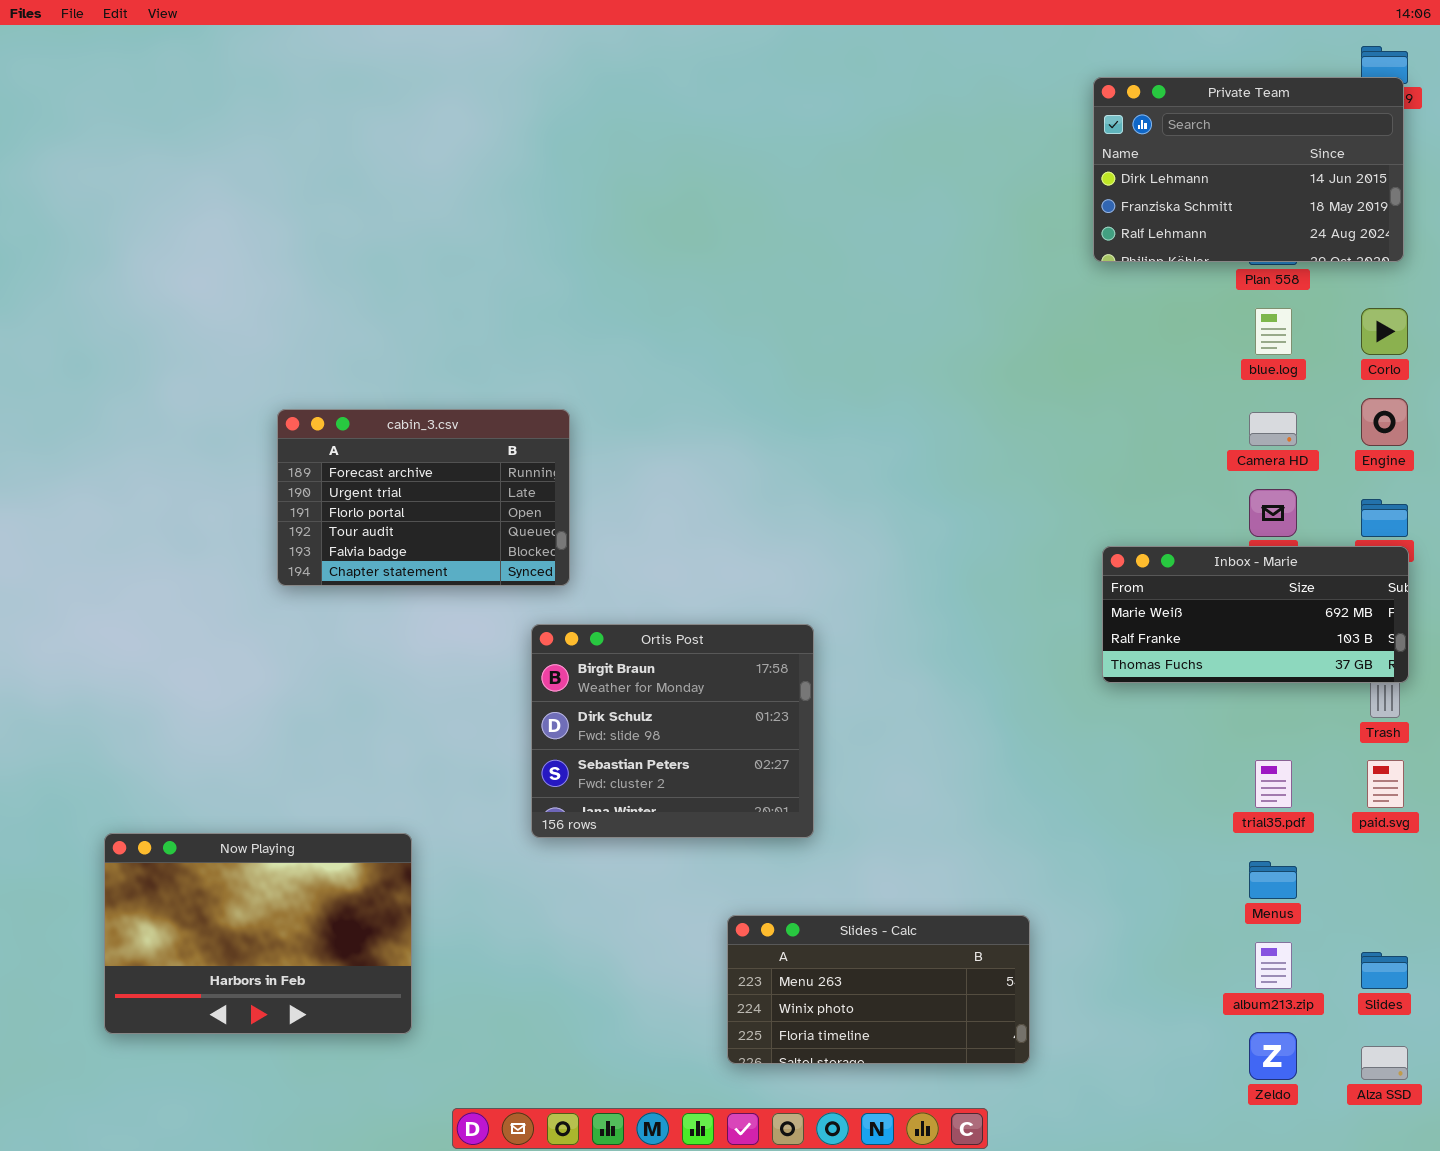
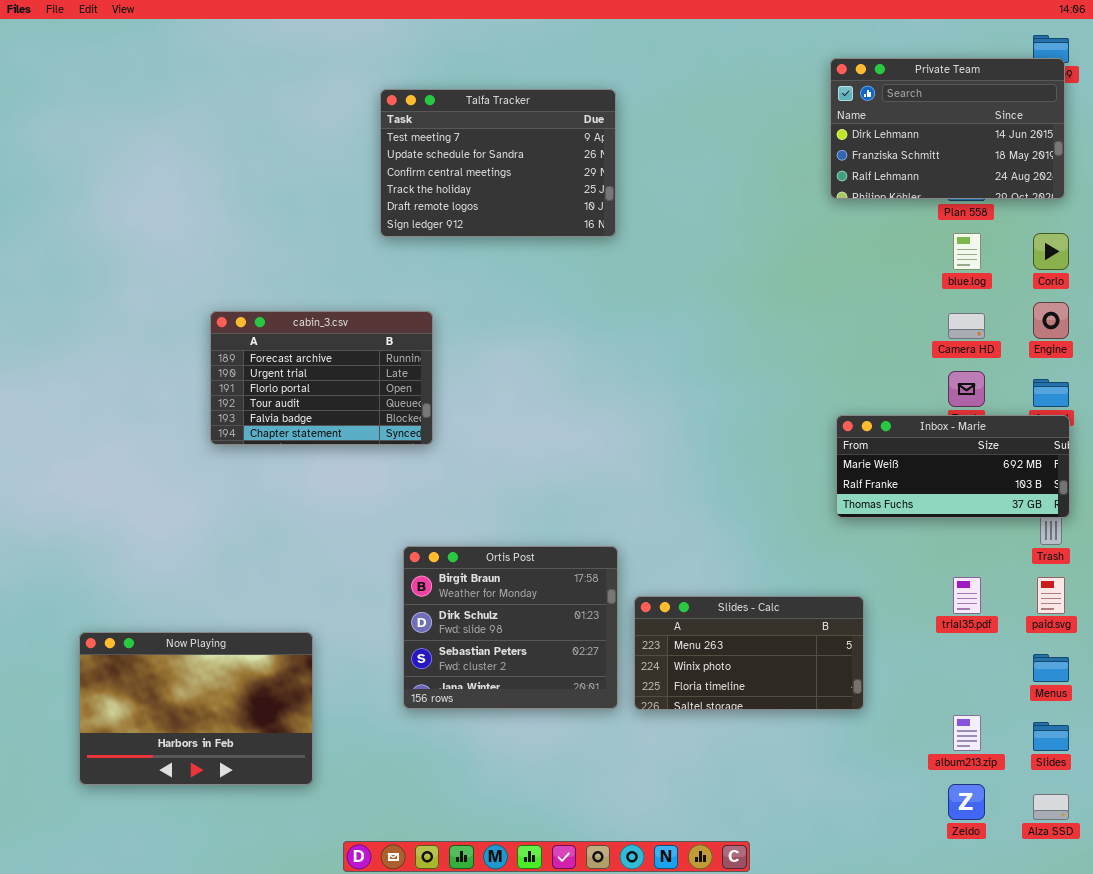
Talfa Tracker: none -> [380,89,616,237], opened
Ortis Post: [531,624,814,838] -> [403,546,618,709], moved
Menus: [1249,861,1297,899] -> [1033,654,1069,682], moved
Slides - Calc: [727,915,1030,1064] -> [634,596,864,710], moved

